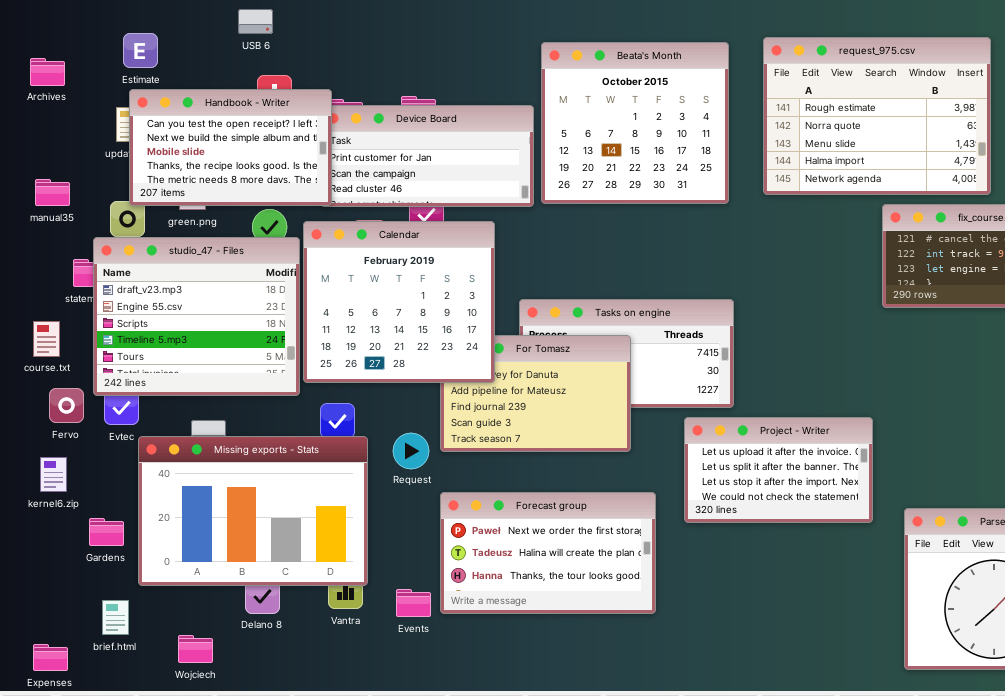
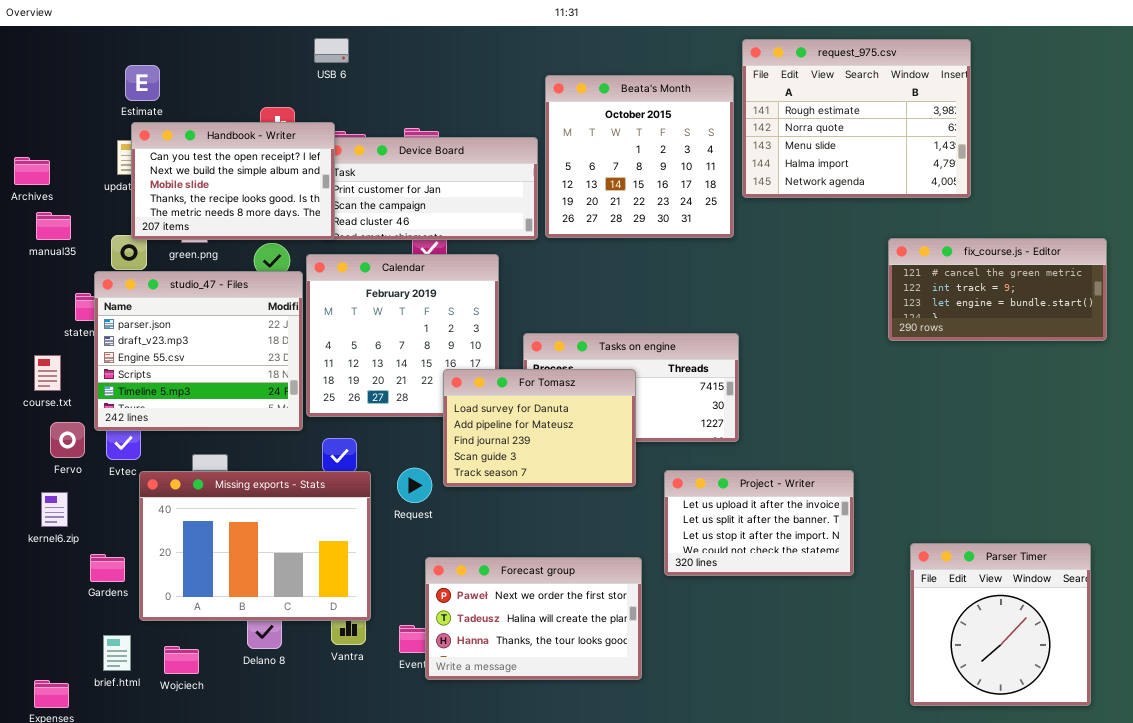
USB 6: [238,9,273,34] -> [314,38,349,63], moved
request_975.csv: [763,37,991,195] -> [742,39,971,198], moved
Archives: [30,58,65,86] -> [14,157,50,185], moved
studio_47 - Files: [93,237,300,396] -> [94,271,303,431], scrolled up 1 row
For Tomasz: [440,335,631,452] -> [443,369,636,487], raised
Project - Writer: [684,417,873,523] -> [664,470,854,576], moved
Forecast group: [440,492,656,614] -> [425,557,642,680], moved
Wojciech: [178,635,213,663] -> [164,646,199,674], moved

